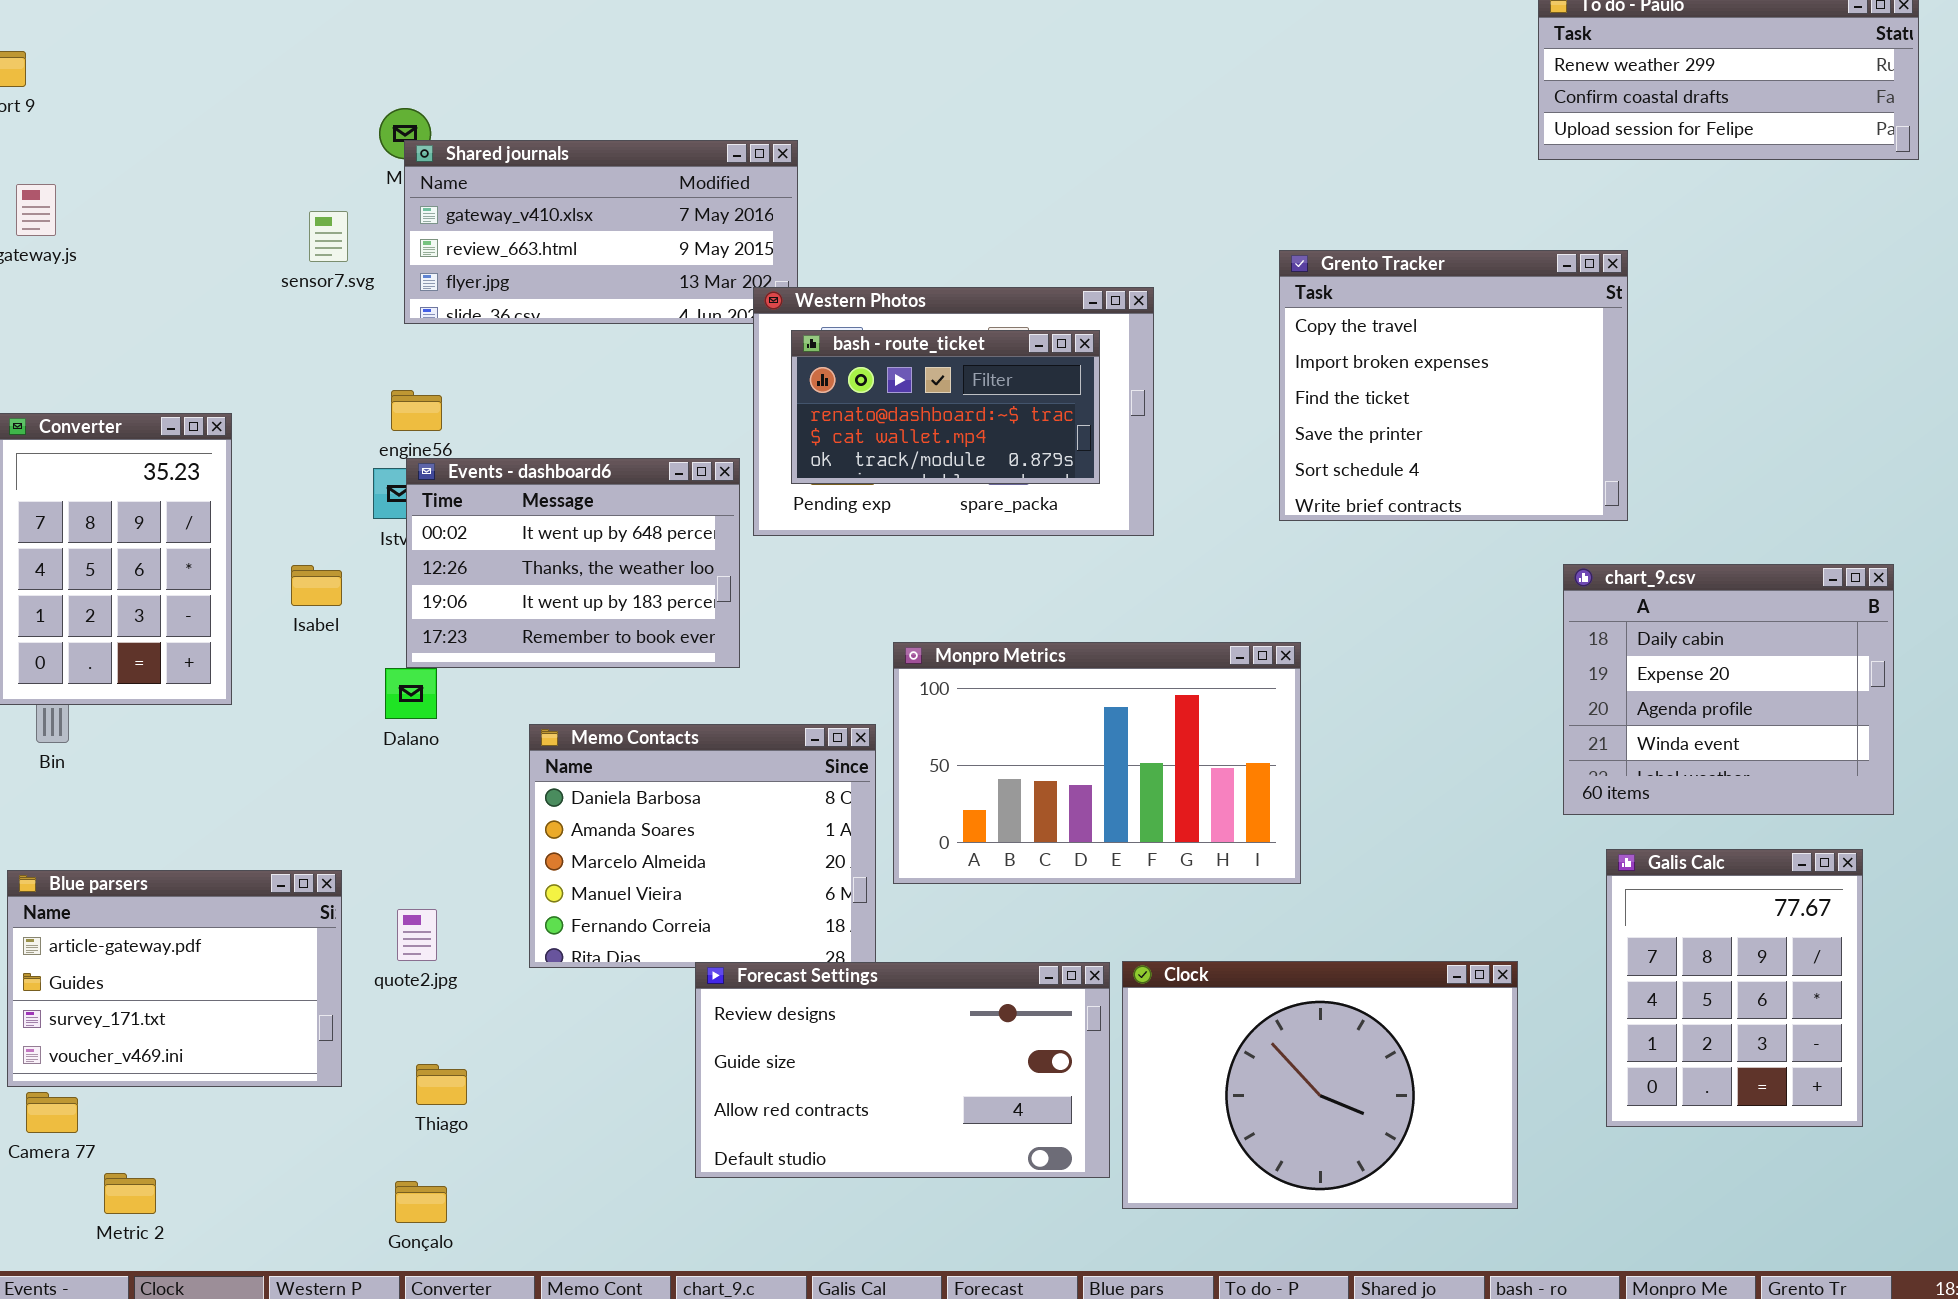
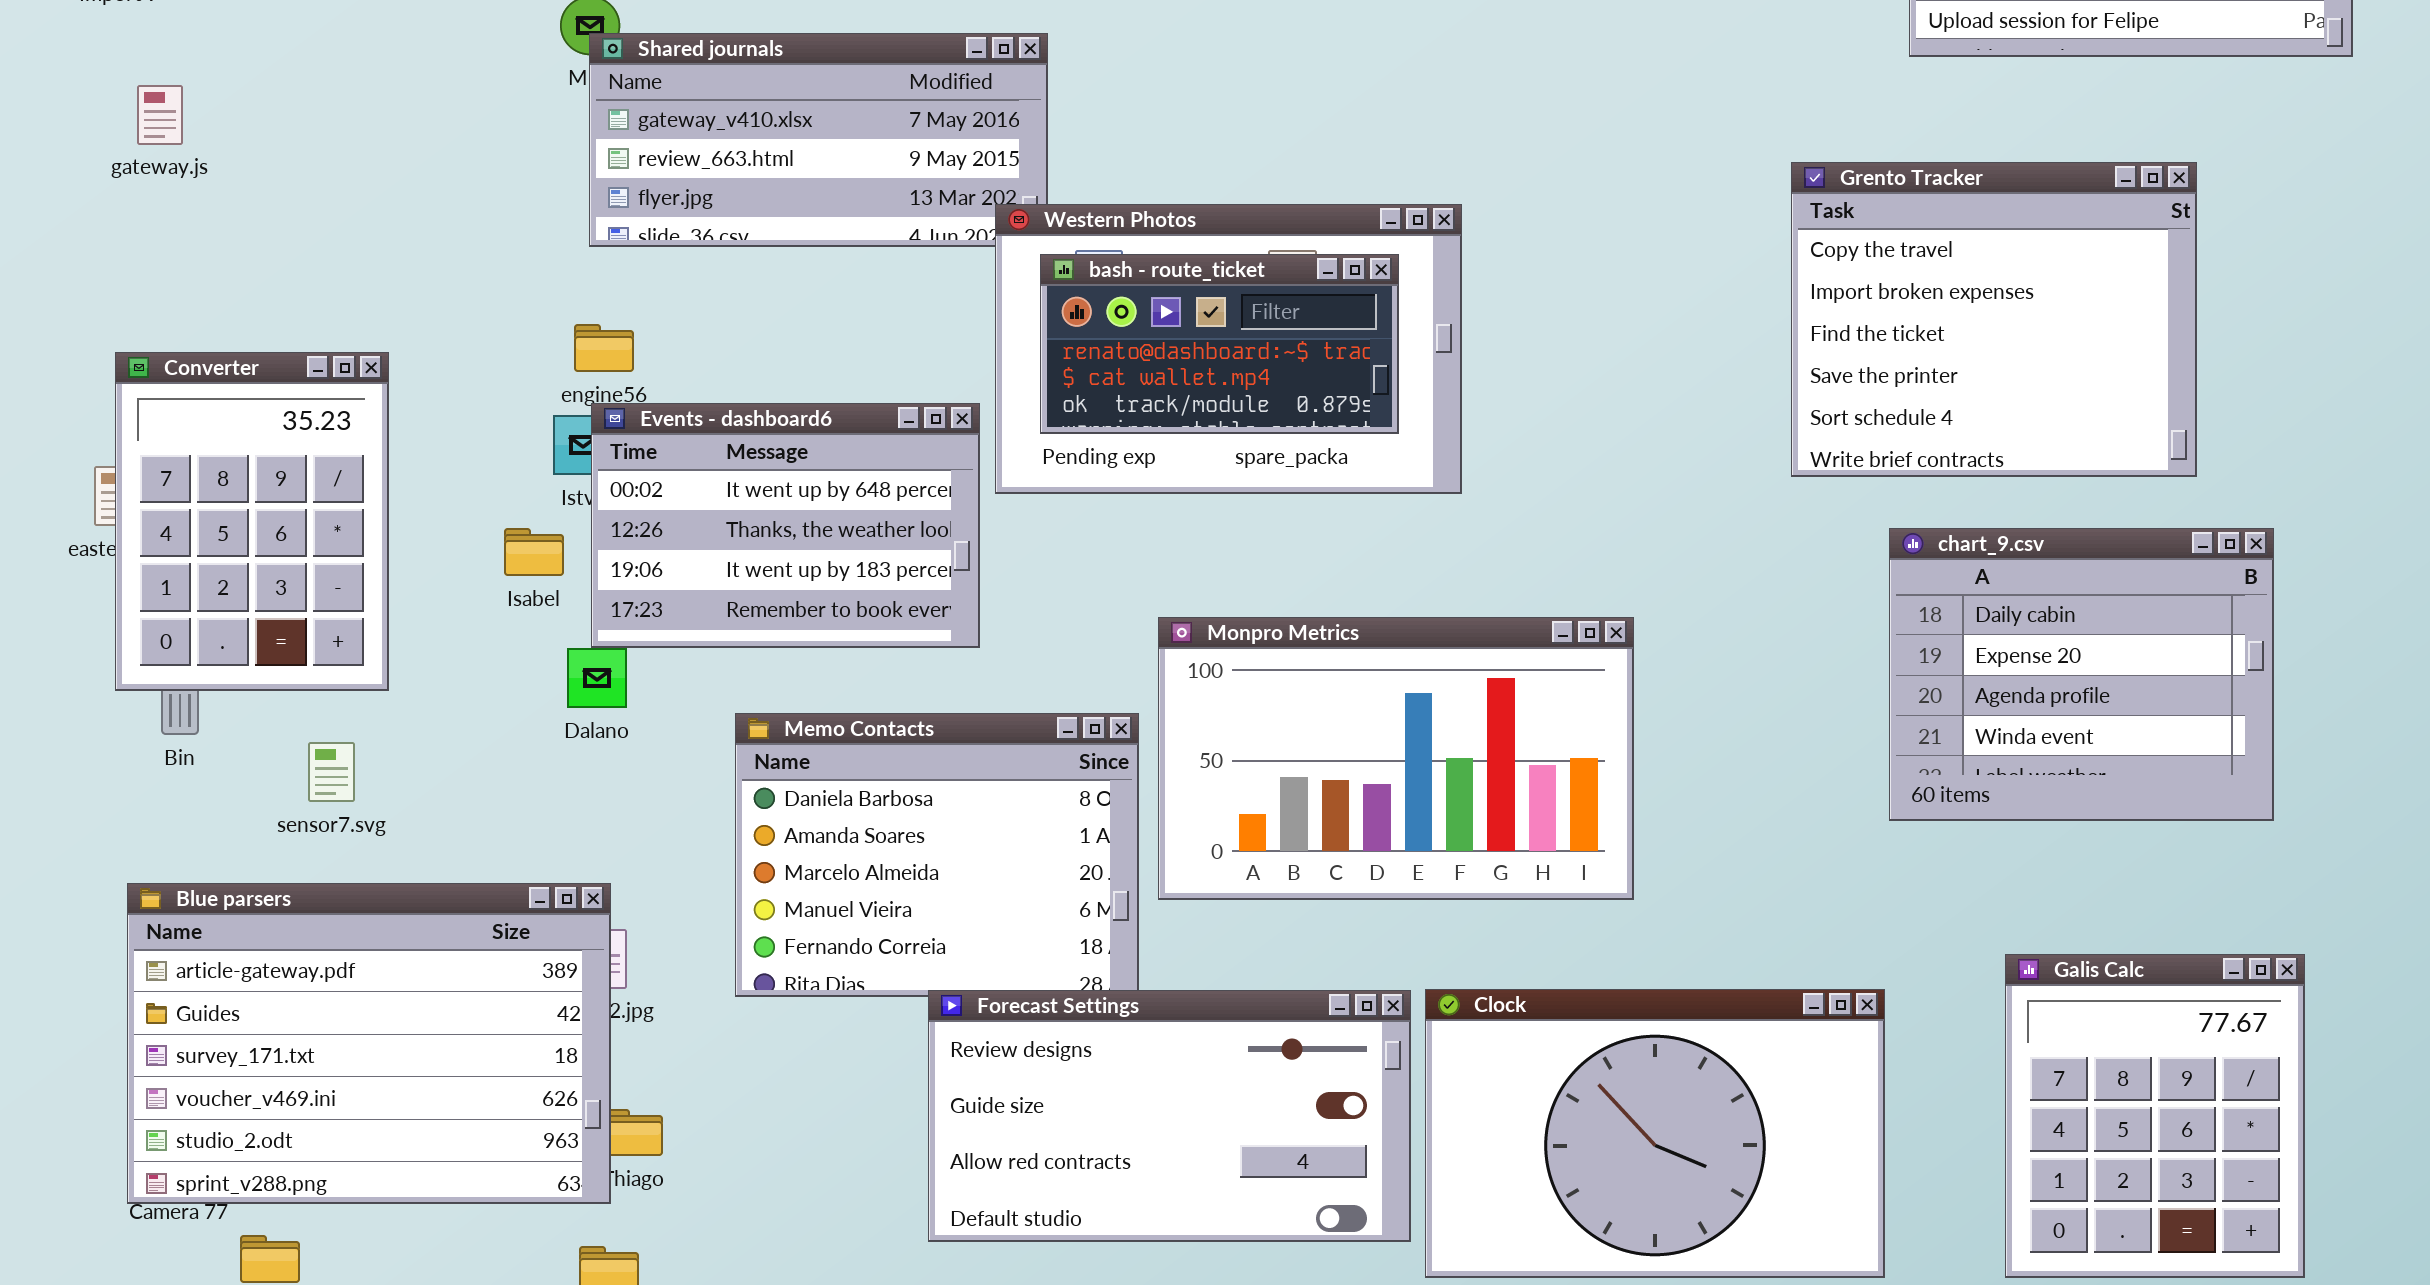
sensor7.svg: [309,211,348,262] -> [308,742,355,802], moved
Grento Tracker: [1279,250,1628,521] -> [1791,162,2197,477], moved
chart_9.csv: [1563,564,1894,815] -> [1889,528,2274,821], moved
Isabel: [291,565,342,606] -> [504,528,564,576], moved
Galis Calc: [1606,849,1863,1127] -> [2005,954,2305,1278], moved
Blue parsers: [7,870,342,1087] -> [127,883,611,1204], resized

